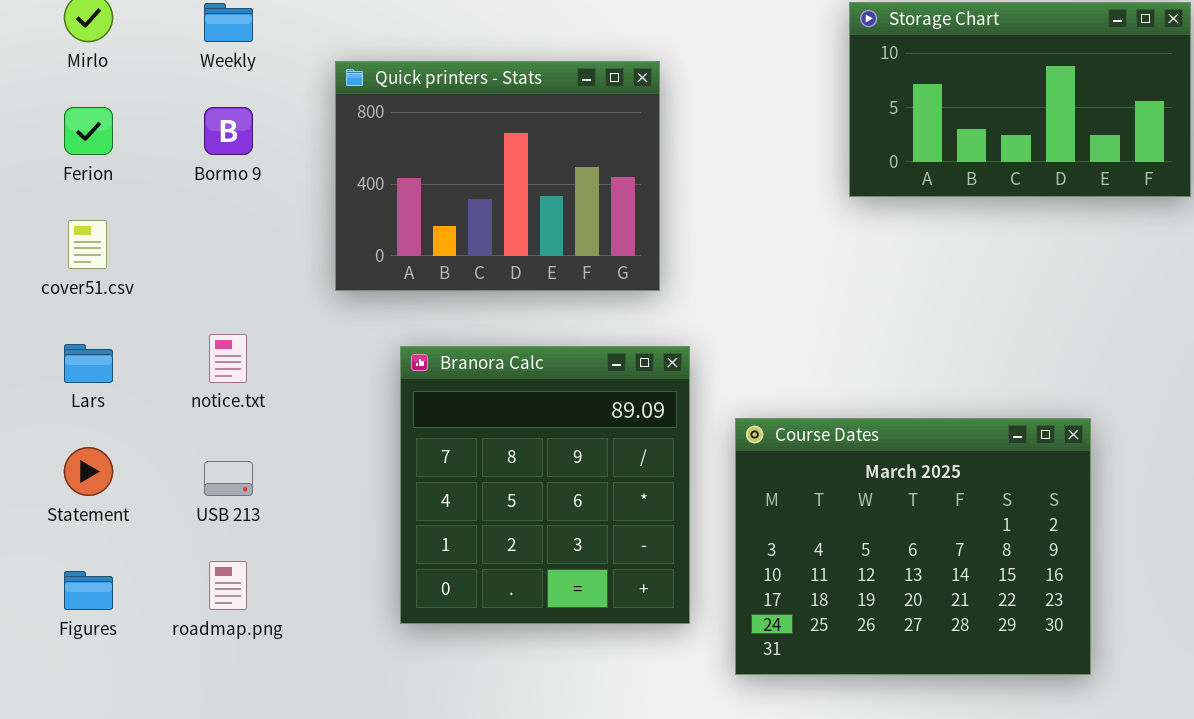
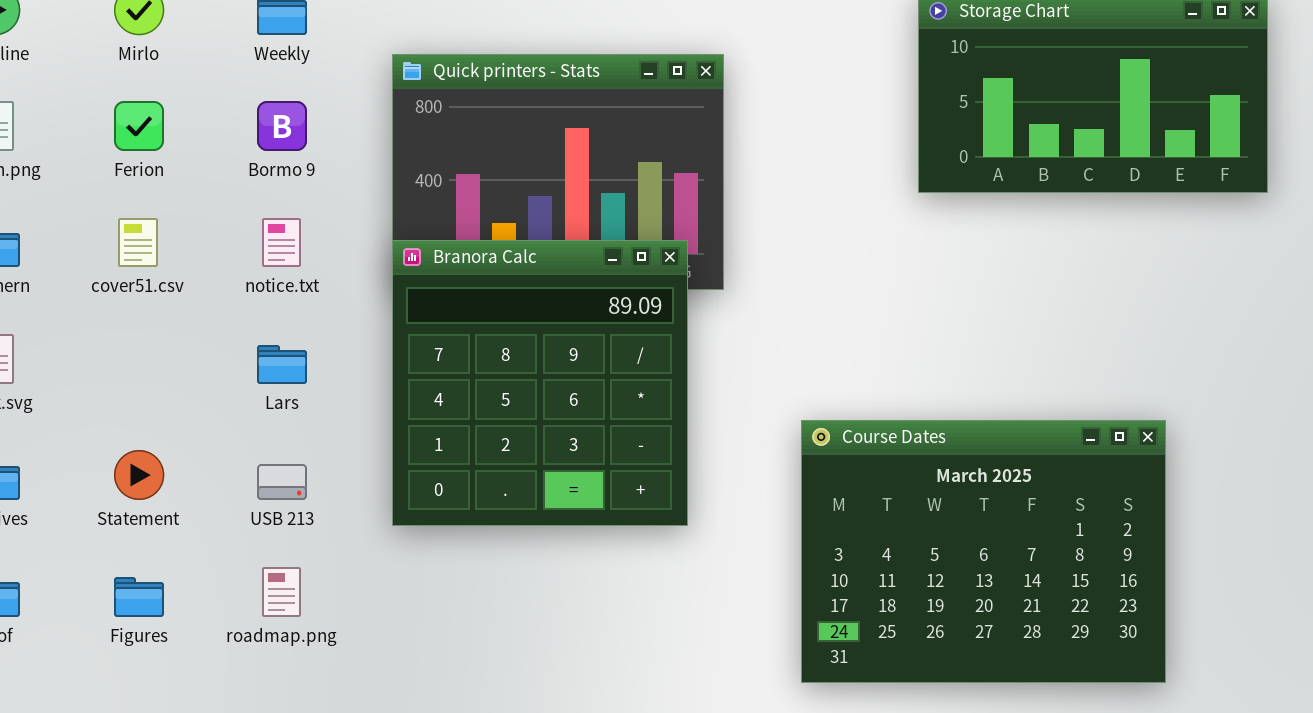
notice.txt: [209,334,247,383] -> [262,218,301,267], moved
Lars: [64,344,113,383] -> [257,345,307,384], moved
Branora Calc: [400,346,690,624] -> [392,240,688,526], moved

